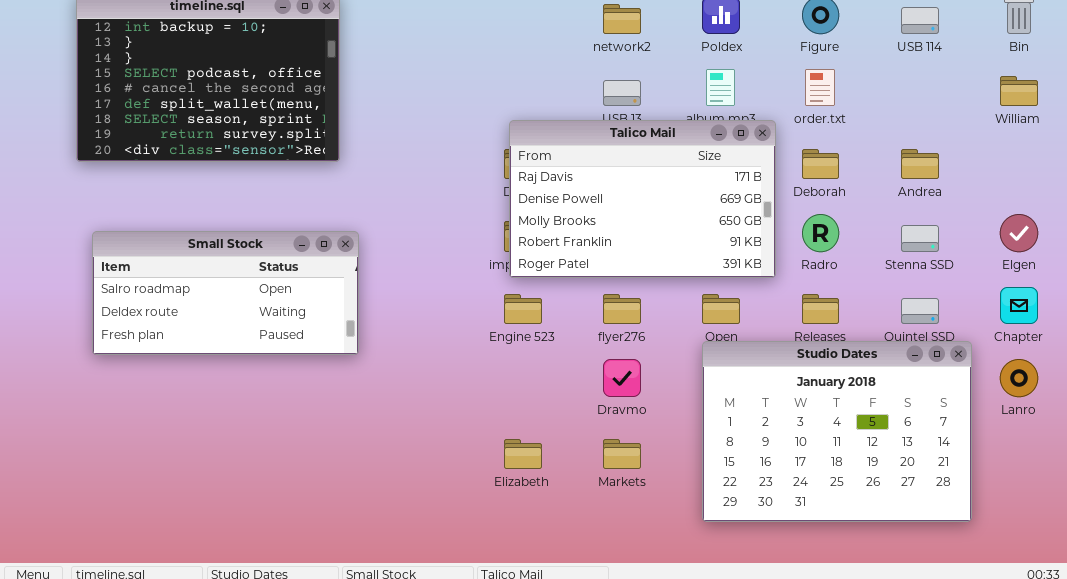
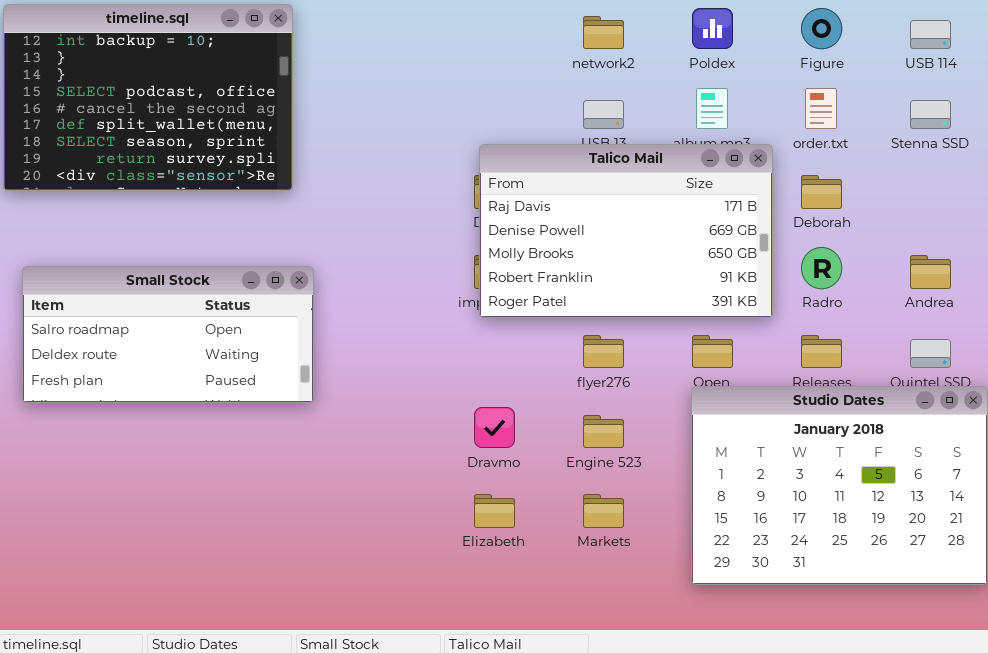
Andrea: [901,149,939,179] -> [910,255,951,289], moved
Stenna SSD: [901,225,939,252] -> [910,100,951,129], moved
Engine 523: [504,294,542,324] -> [583,415,624,448], moved
Dravmo: [603,359,641,397] -> [474,407,515,448], moved

